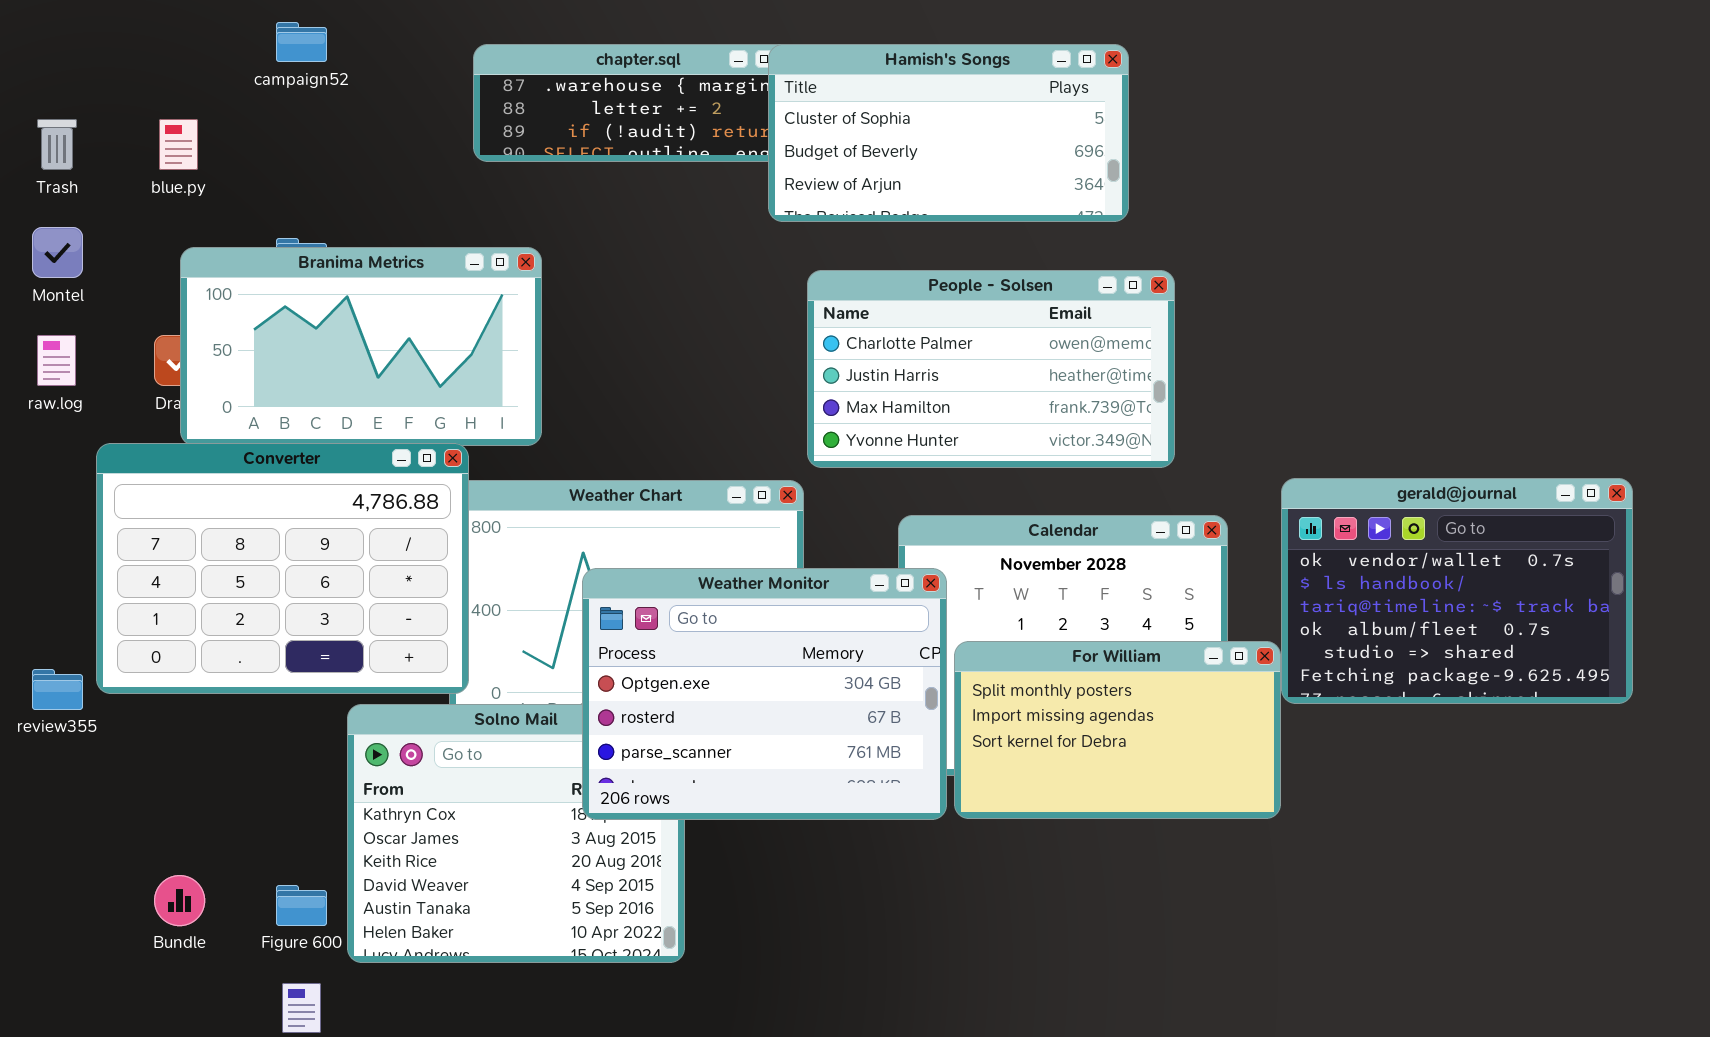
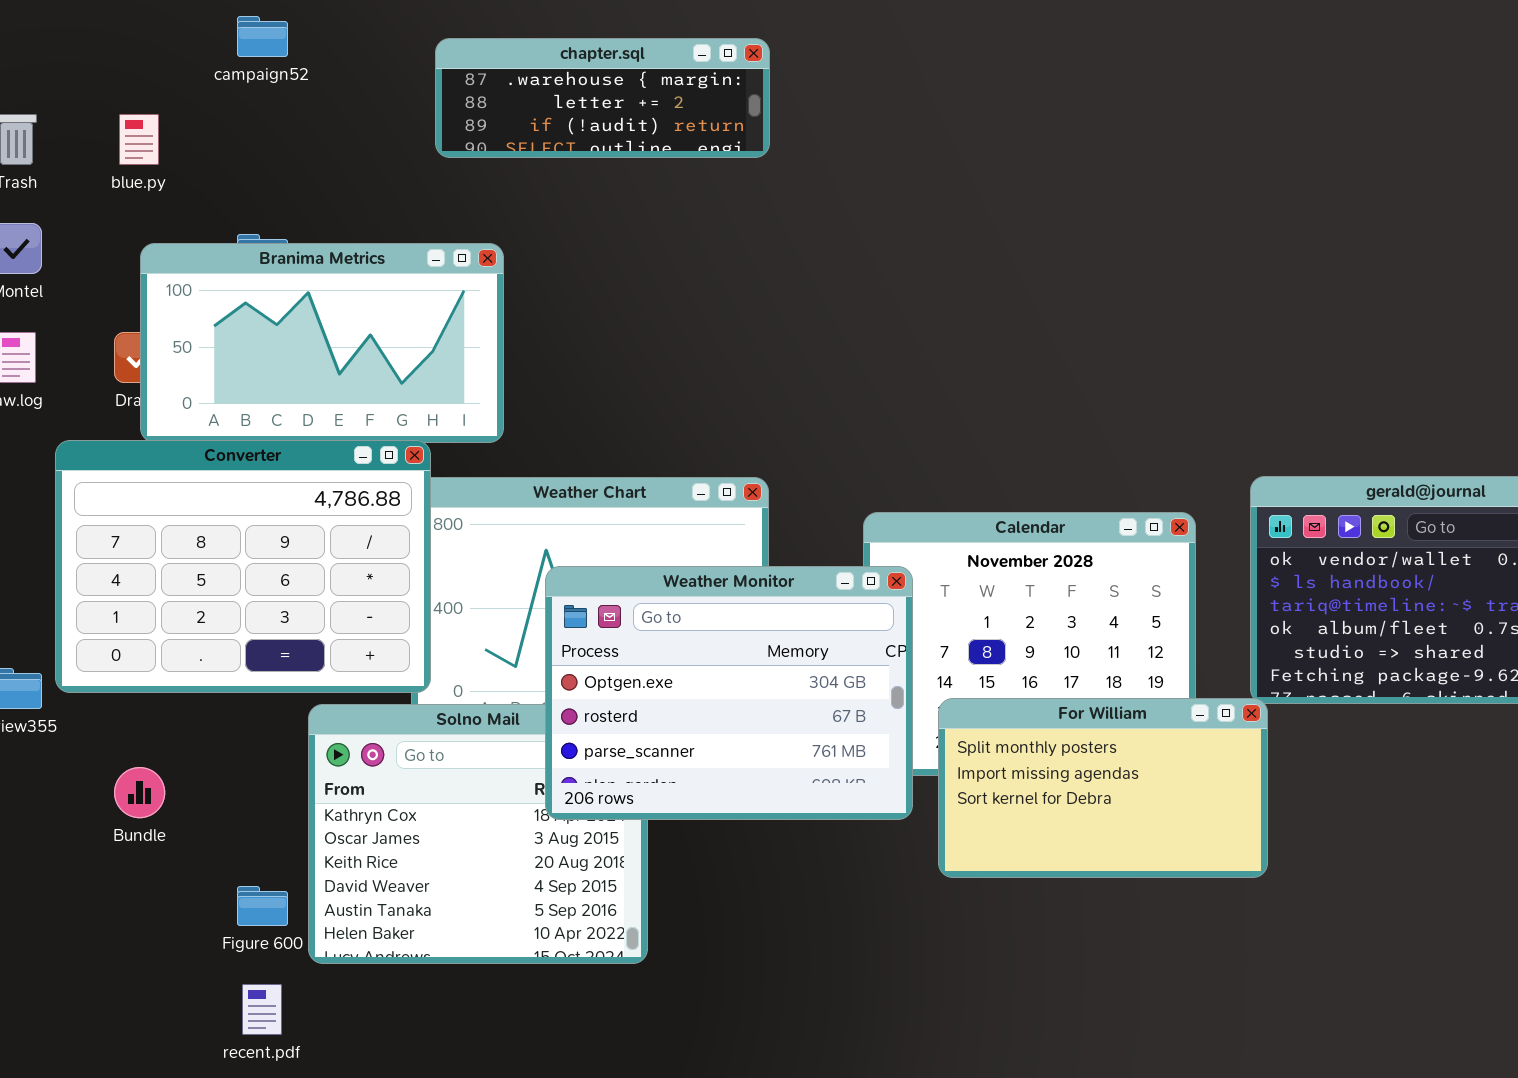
Hamish's Songs: [768,44,1129,222] -> none, closed
People - Solsen: [807,270,1175,468] -> none, closed
For William: [954,641,1281,819] -> [938,698,1268,878], moved
Bundle: [154,875,205,926] -> [114,767,165,818], moved

